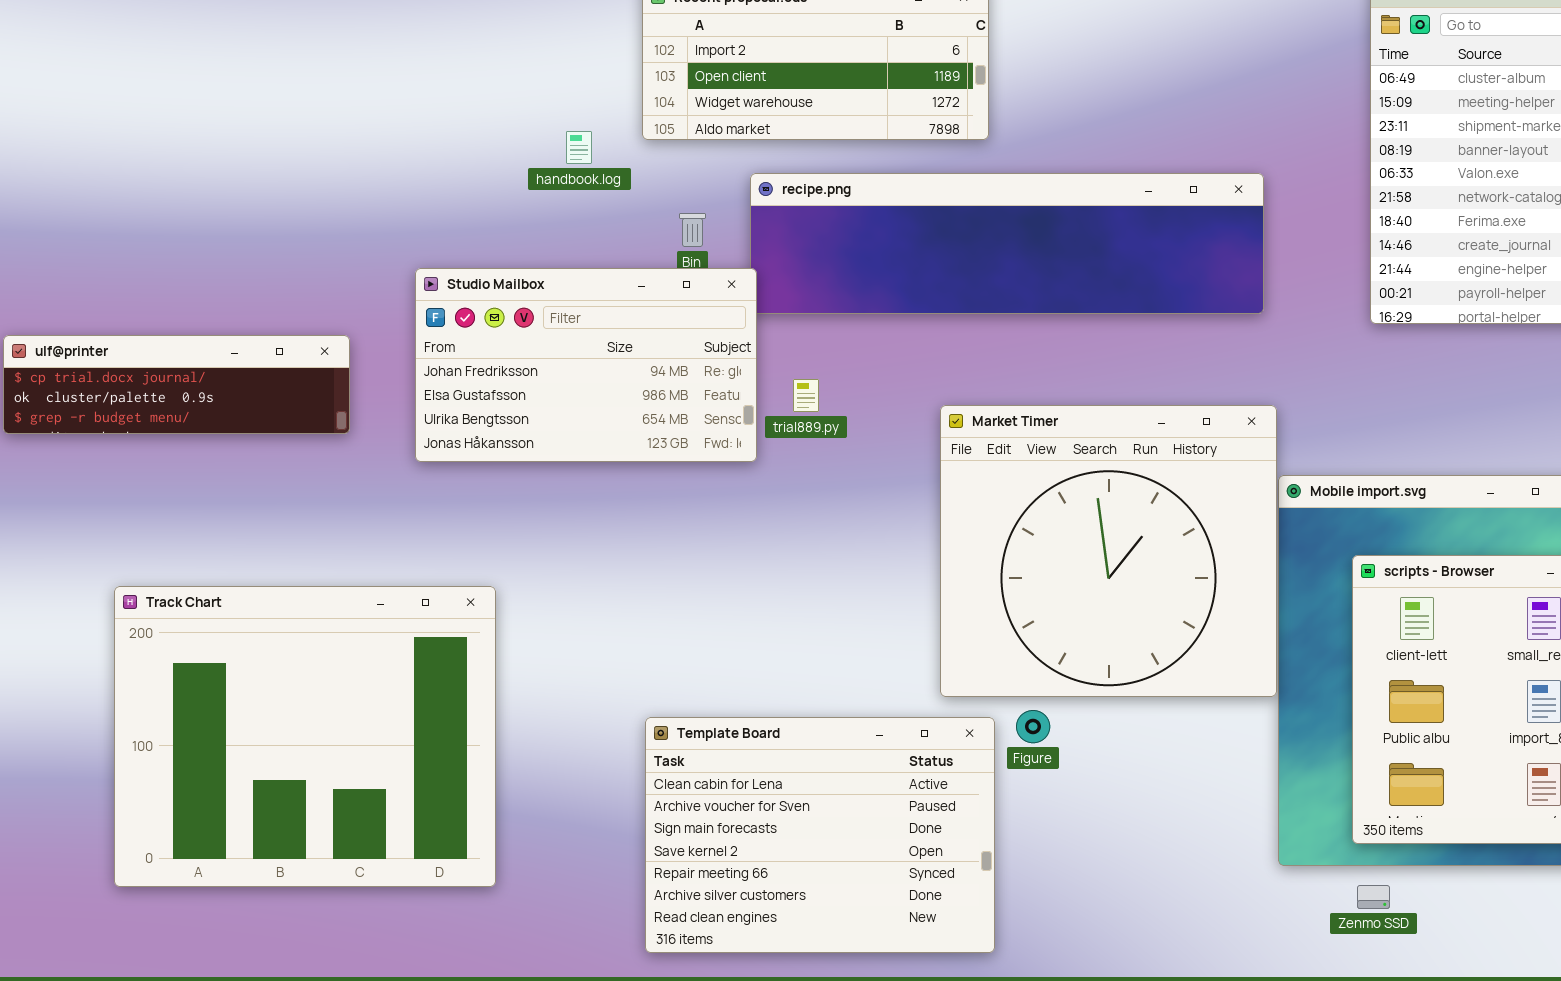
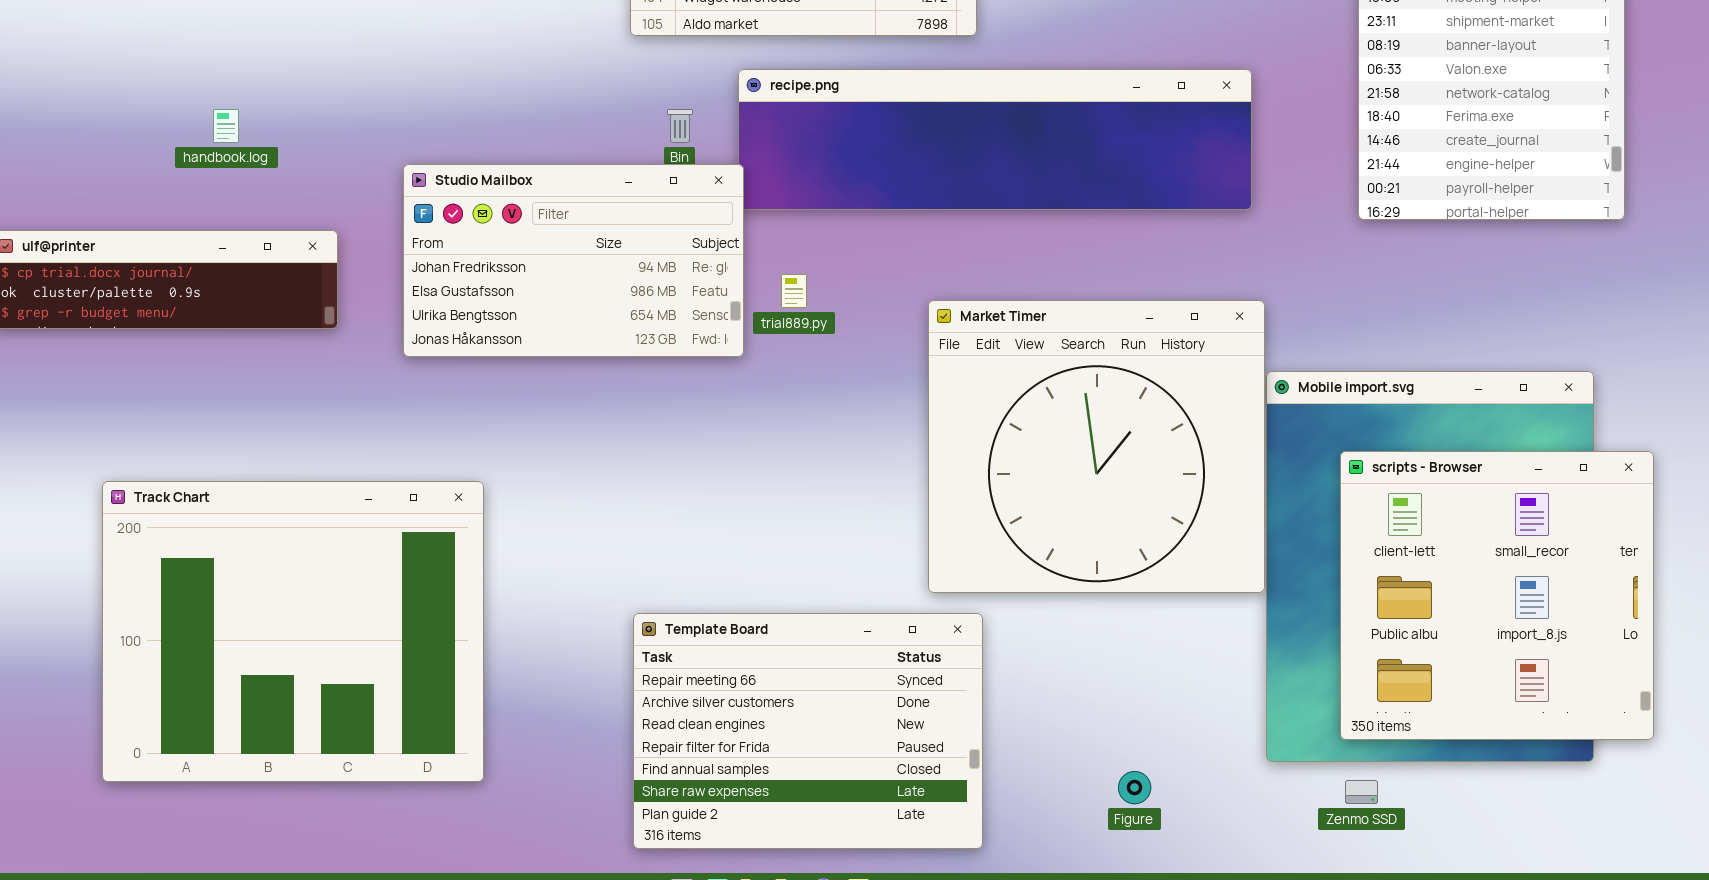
handbook.log: [566,131,592,164] -> [213,109,239,143], moved
Figure: [1016,710,1050,743] -> [1118,771,1151,804], moved
Template Board: [645,717,995,953] -> [633,613,983,849], scrolled down 4 rows

